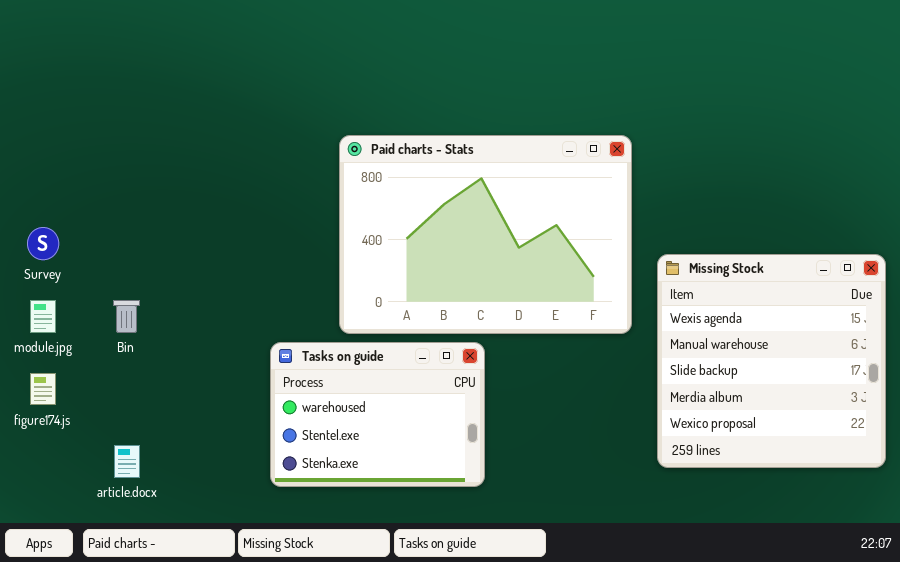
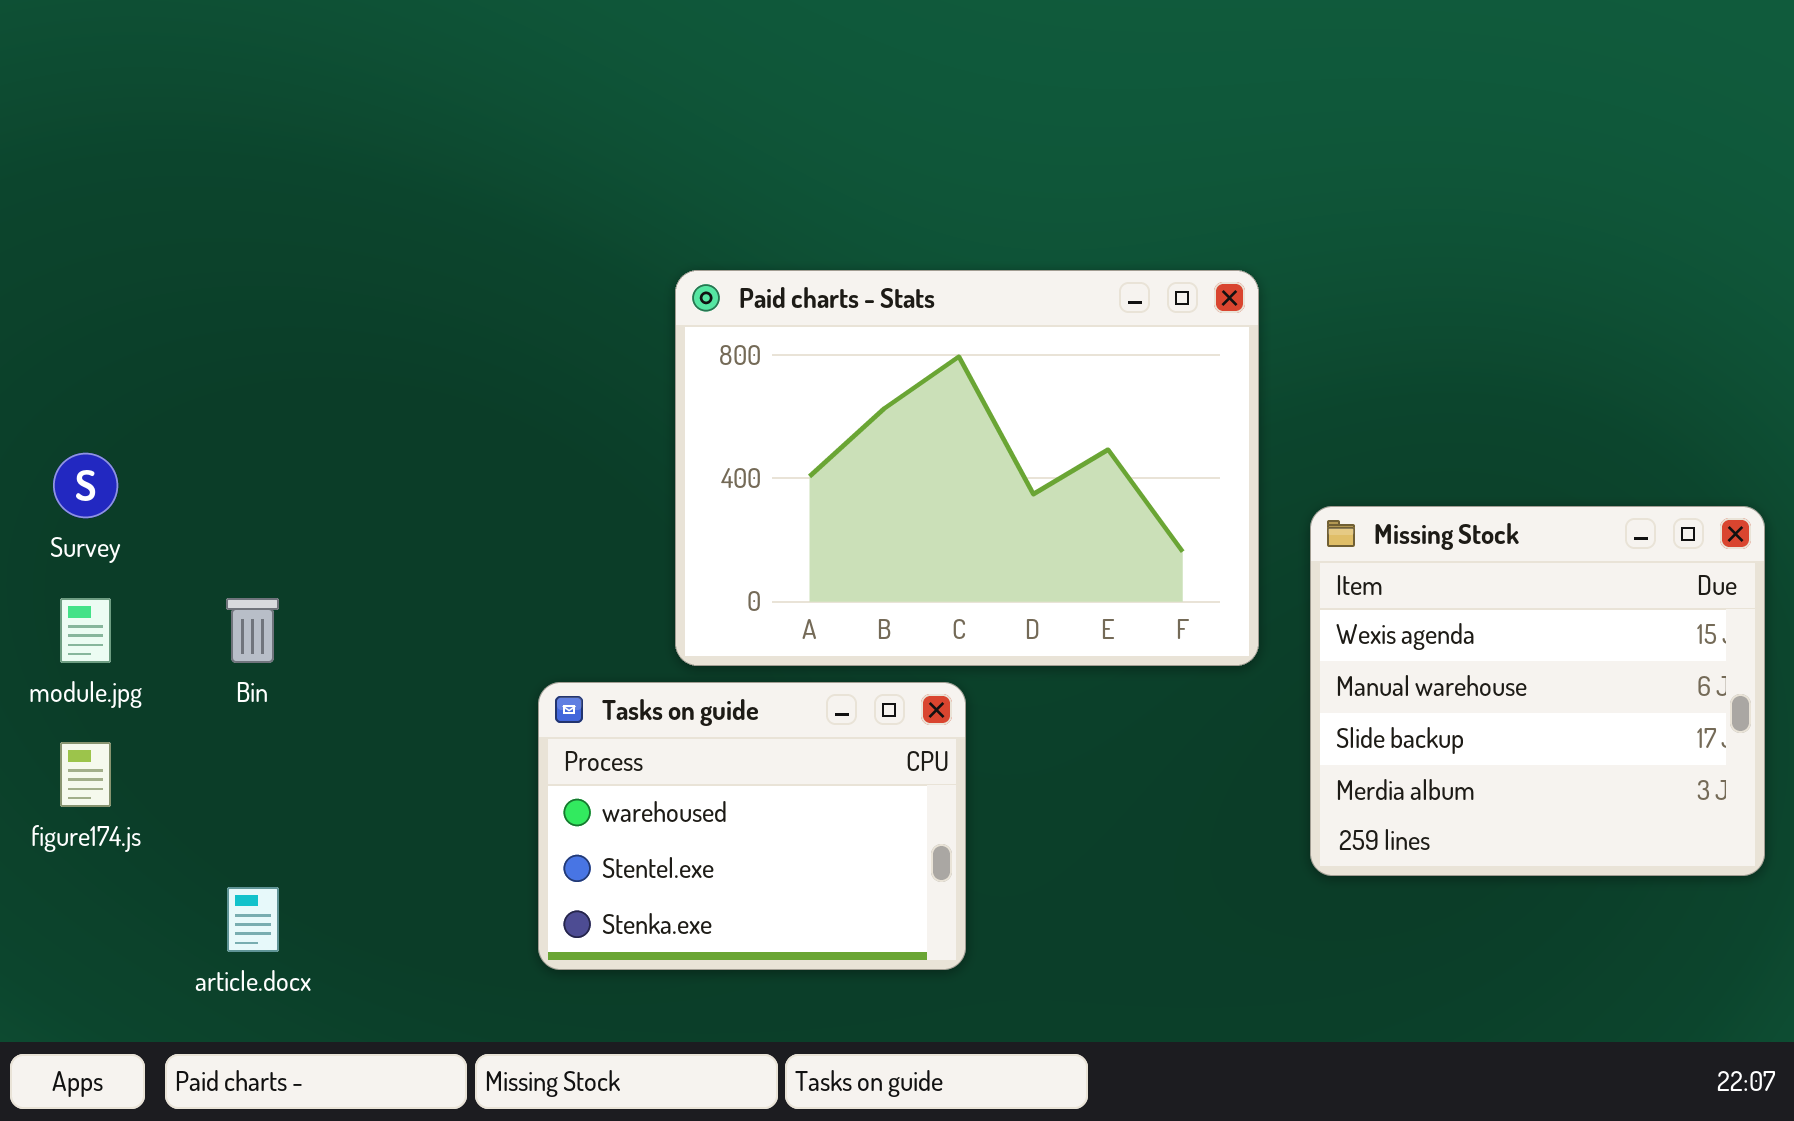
Missing Stock: [657,254,886,468] -> [1310,506,1765,876], resized

